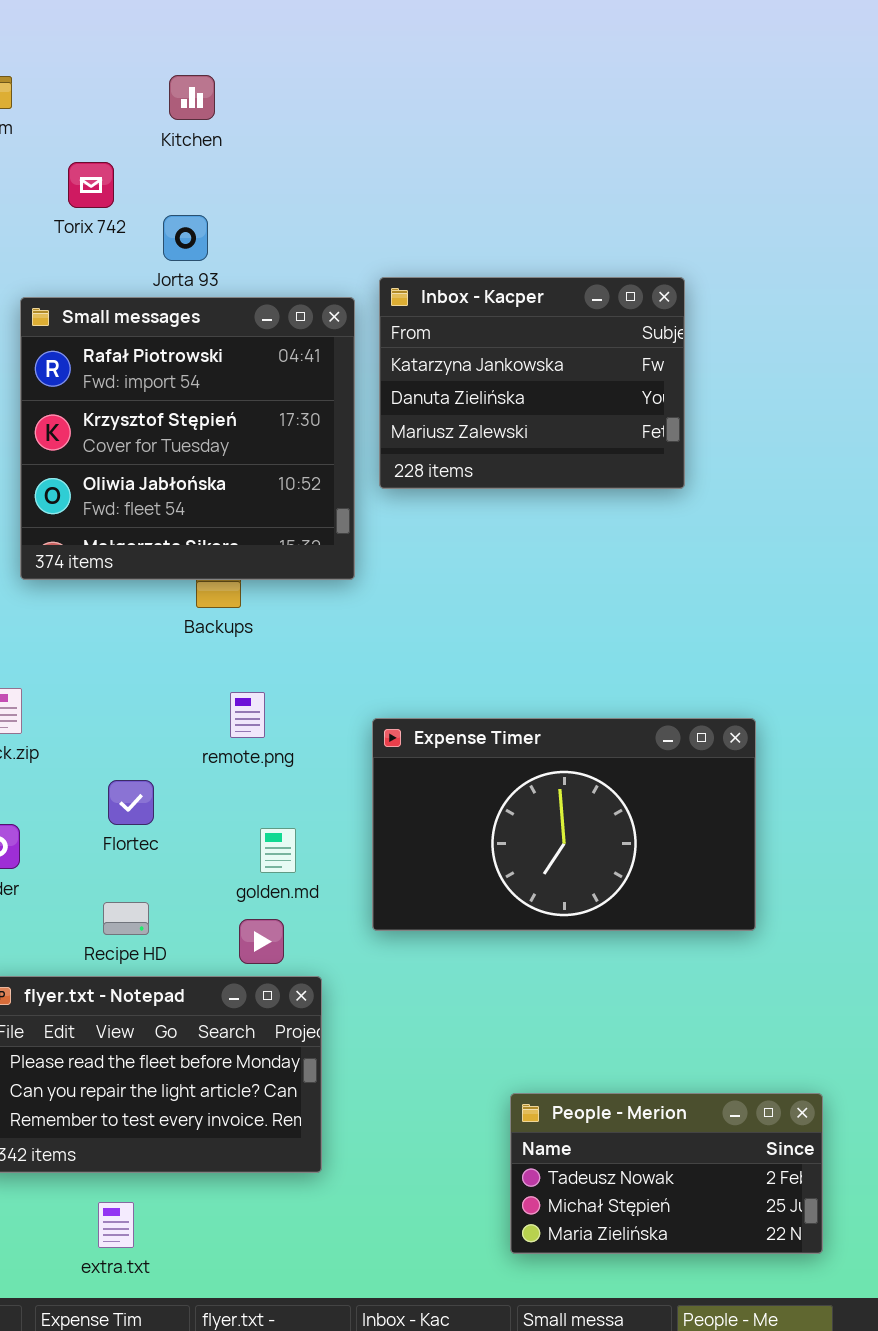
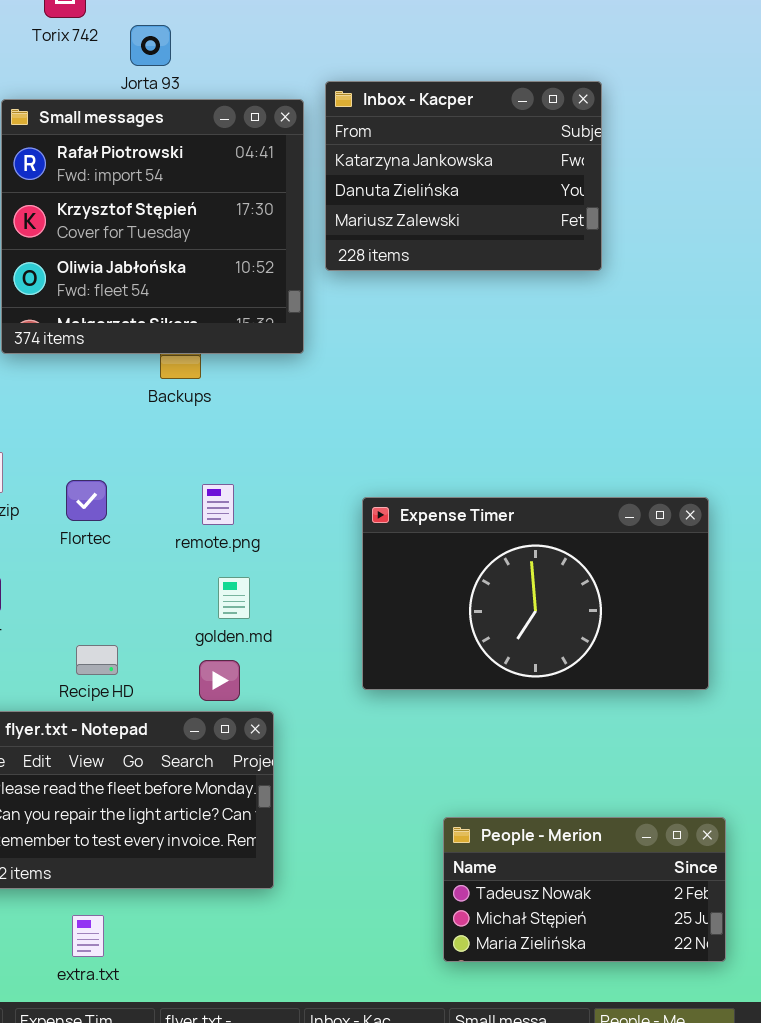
remote.png: [230,692,265,738] -> [202,484,234,525], moved
Expense Timer: [372,718,756,931] -> [362,497,709,690], moved
Flortec: [108,780,154,825] -> [66,480,107,521], moved

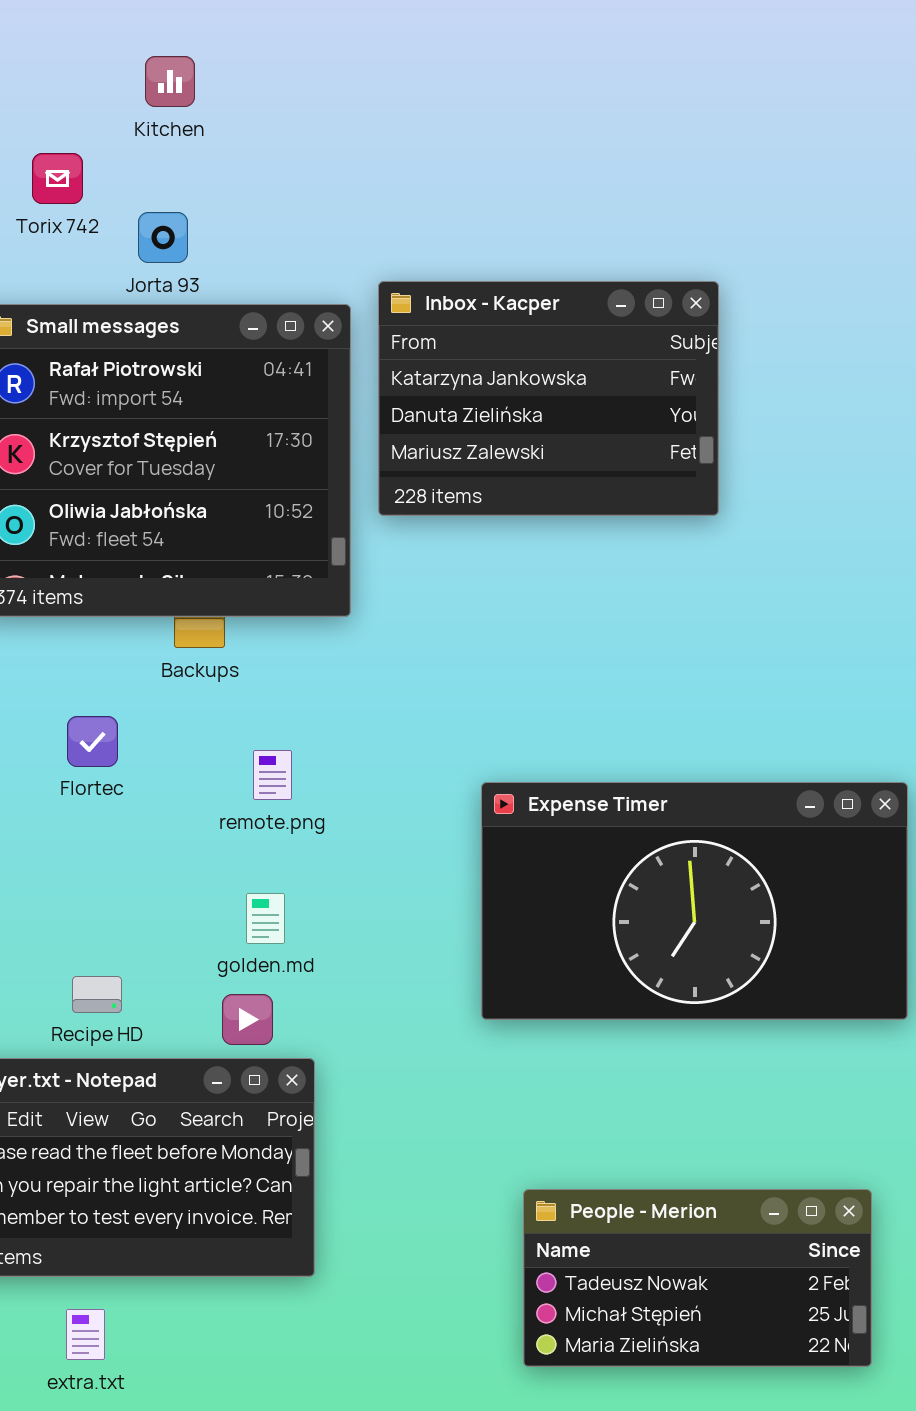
Flortec: [66,480,107,521] -> [67,716,118,767], moved
remote.png: [202,484,234,525] -> [253,750,292,800], moved
Expense Timer: [362,497,709,690] -> [481,782,908,1020], moved

